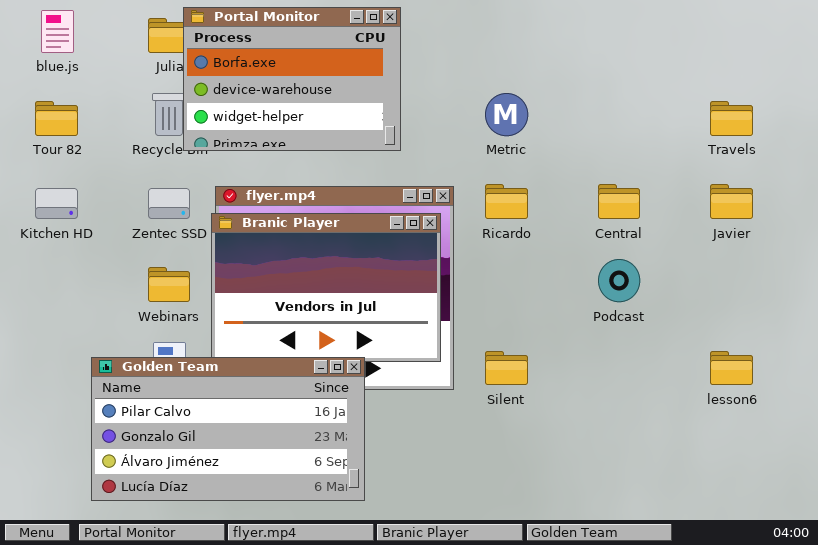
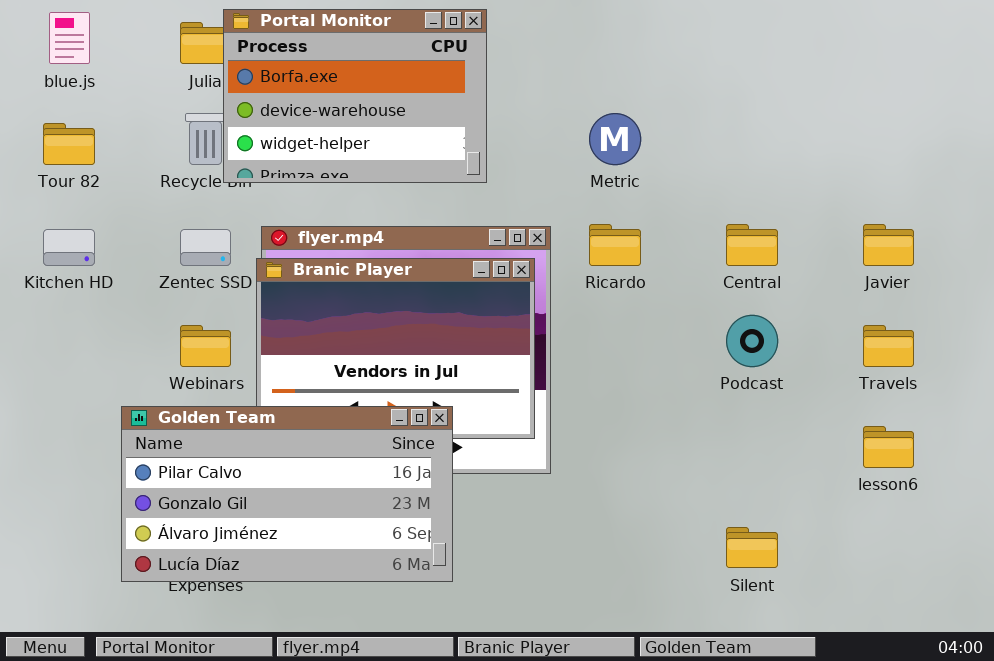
Travels: [710,101,753,136] -> [863,325,914,367], moved
Silent: [485,351,528,385] -> [726,527,778,568], moved
Golden Team: [91,357,365,501] -> [121,406,453,582], moved

